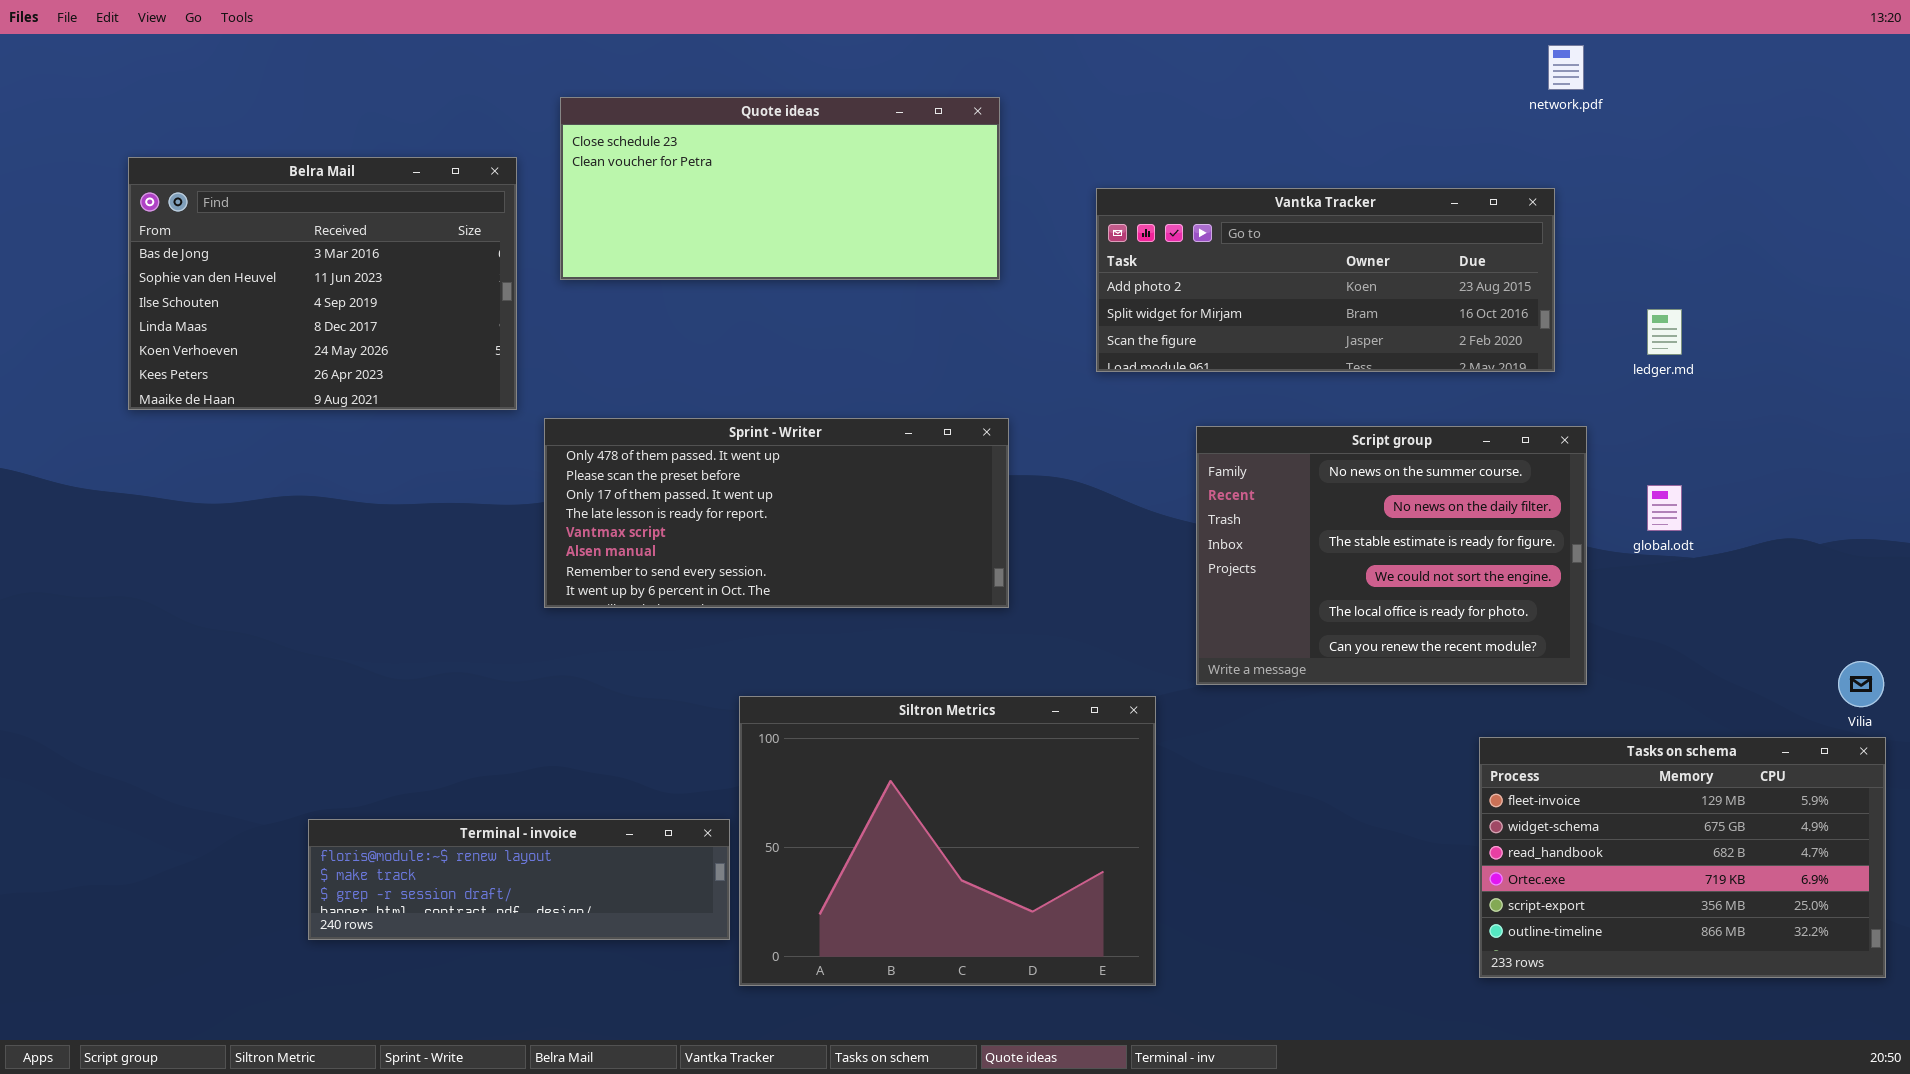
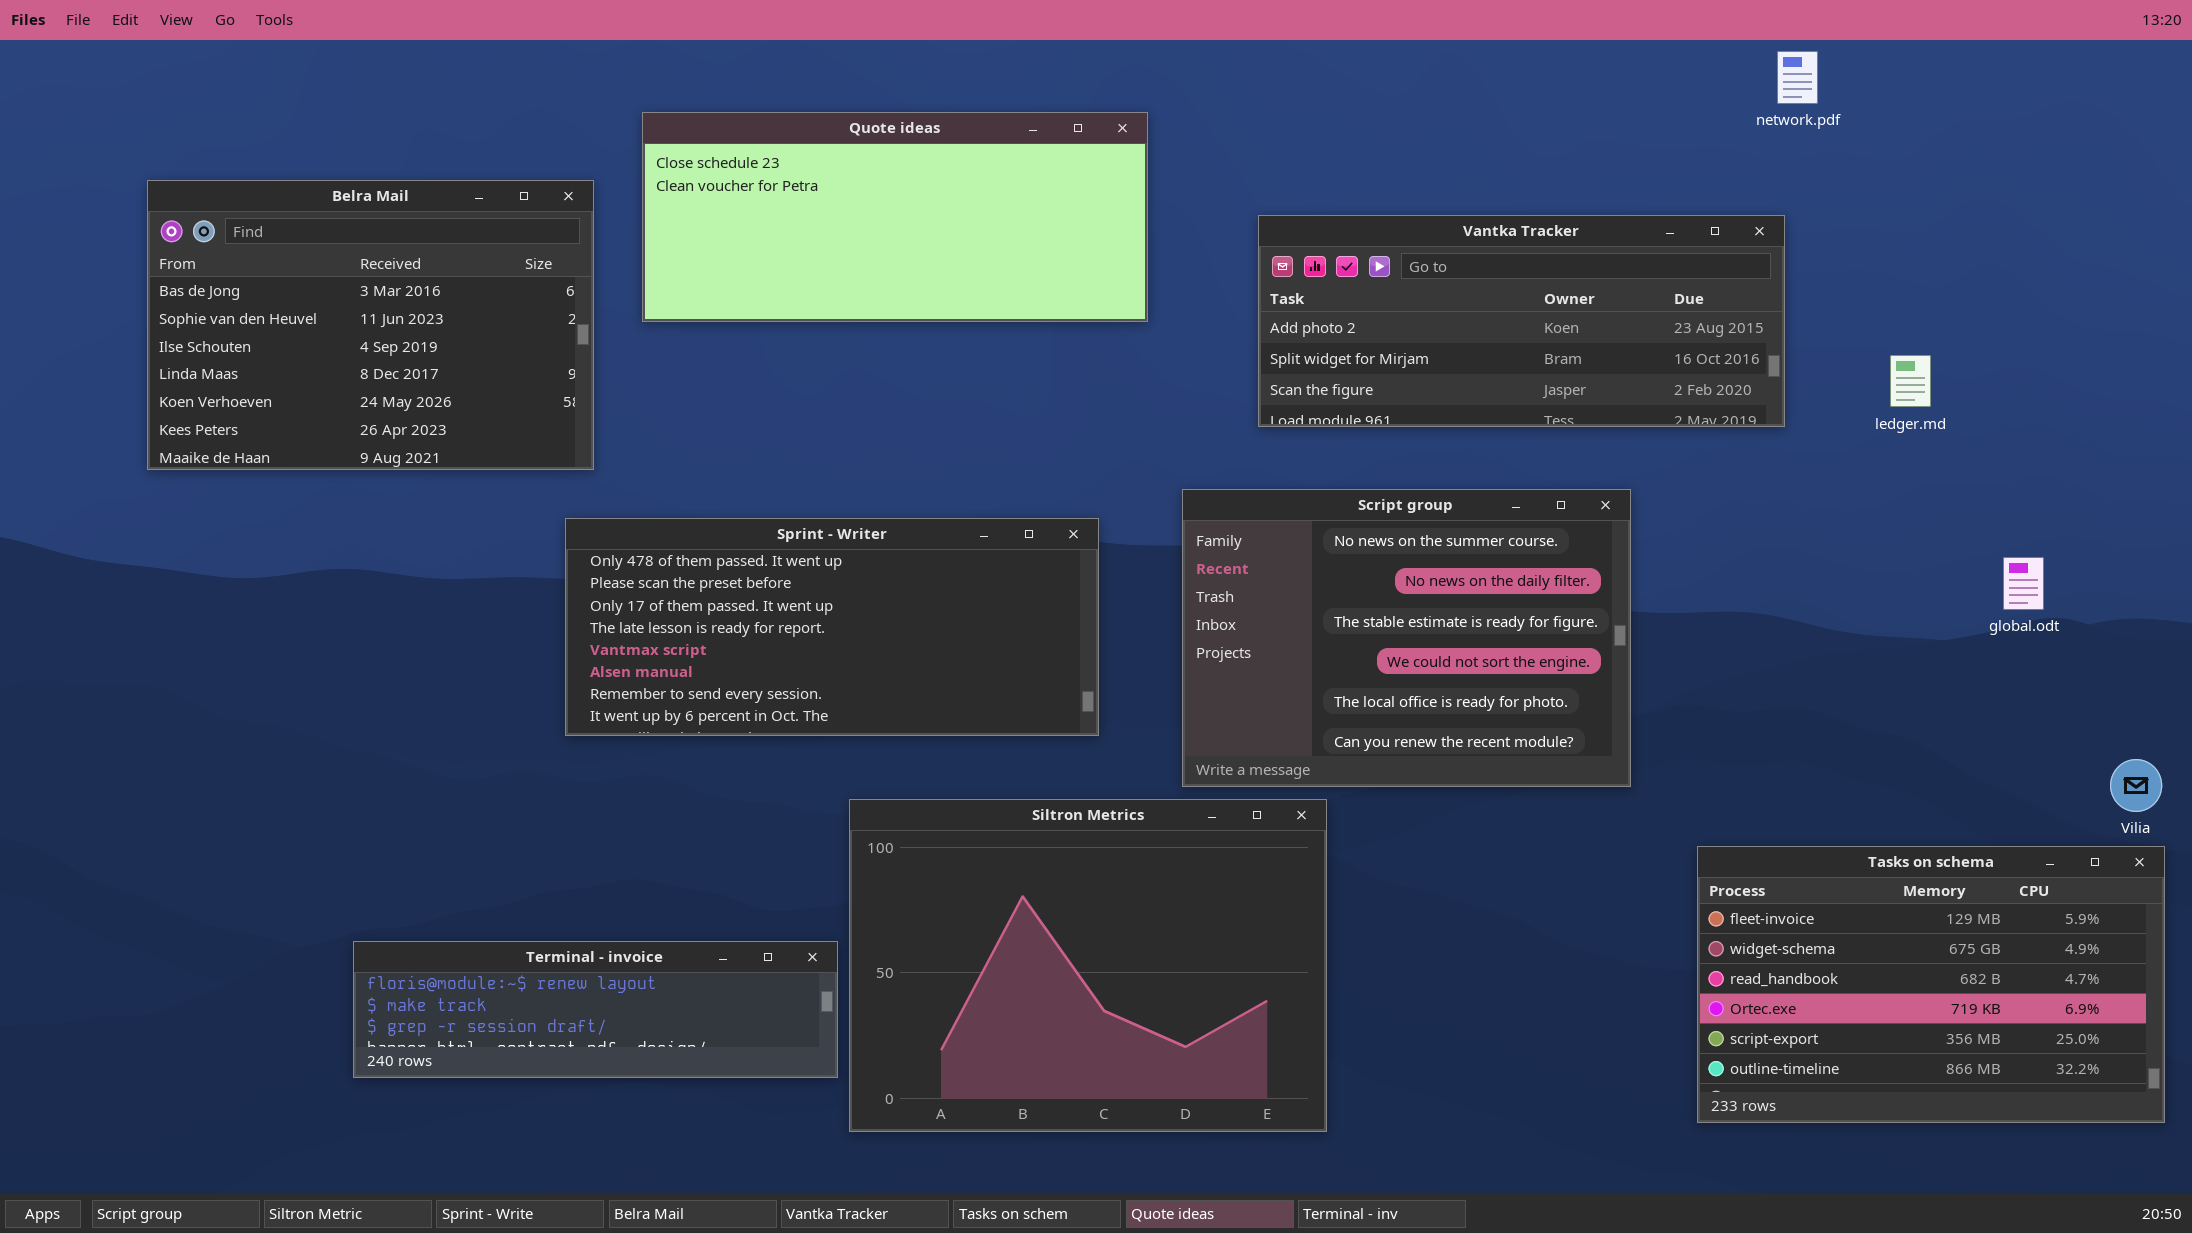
Sprint - Writer: [544,418,1009,608] -> [565,518,1099,736], moved
Script group: [1196,426,1587,685] -> [1182,489,1631,787], moved
global.odt: [1647,485,1682,531] -> [2003,557,2044,610], moved

